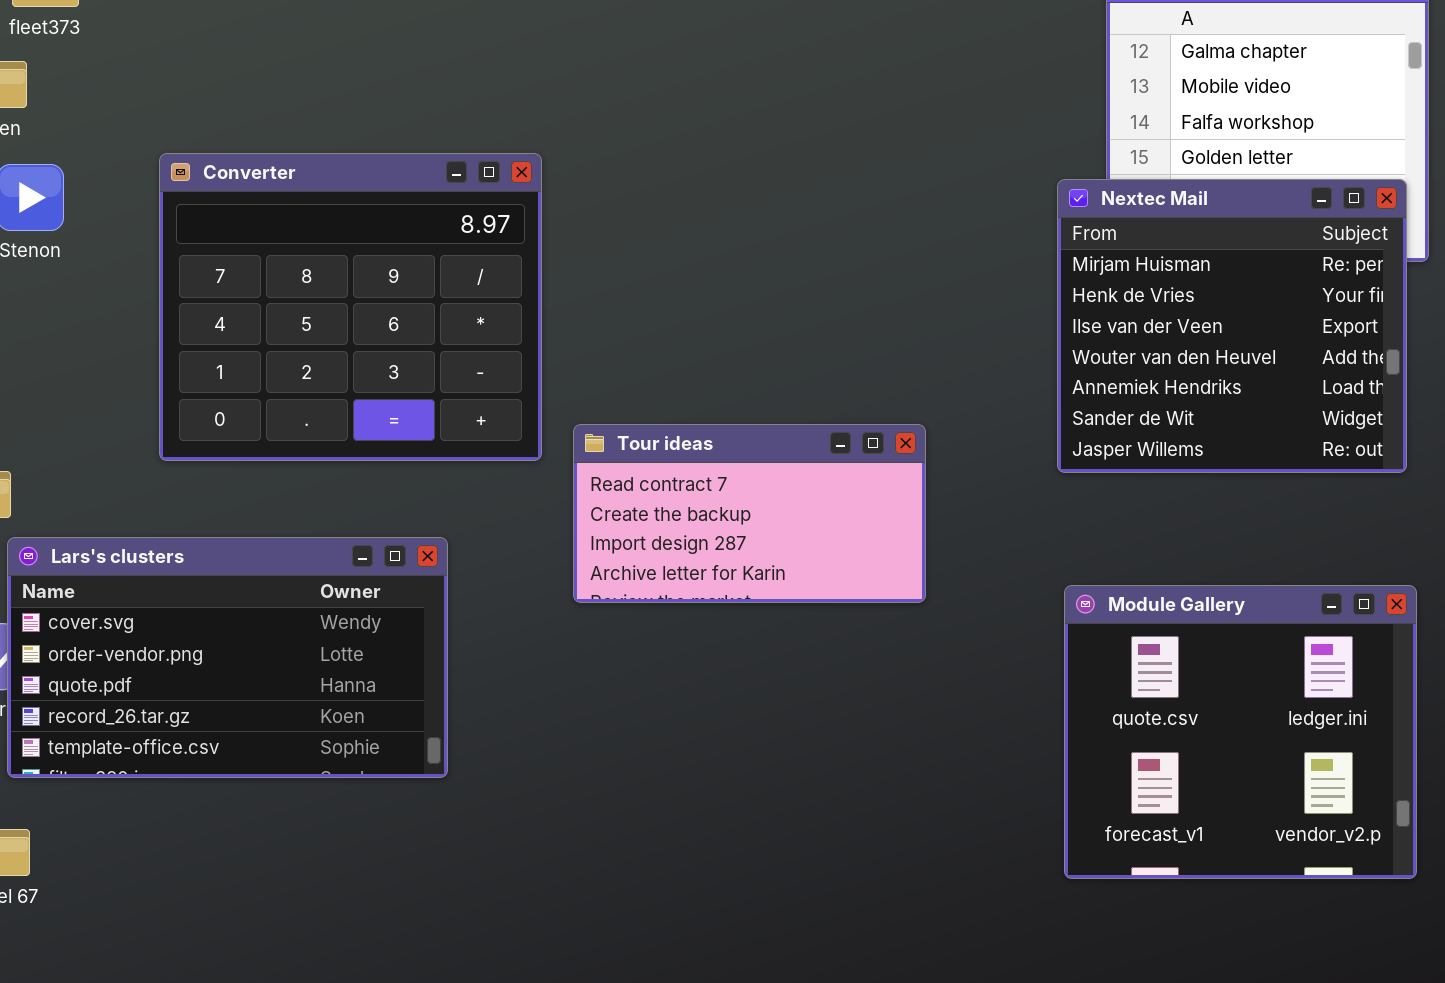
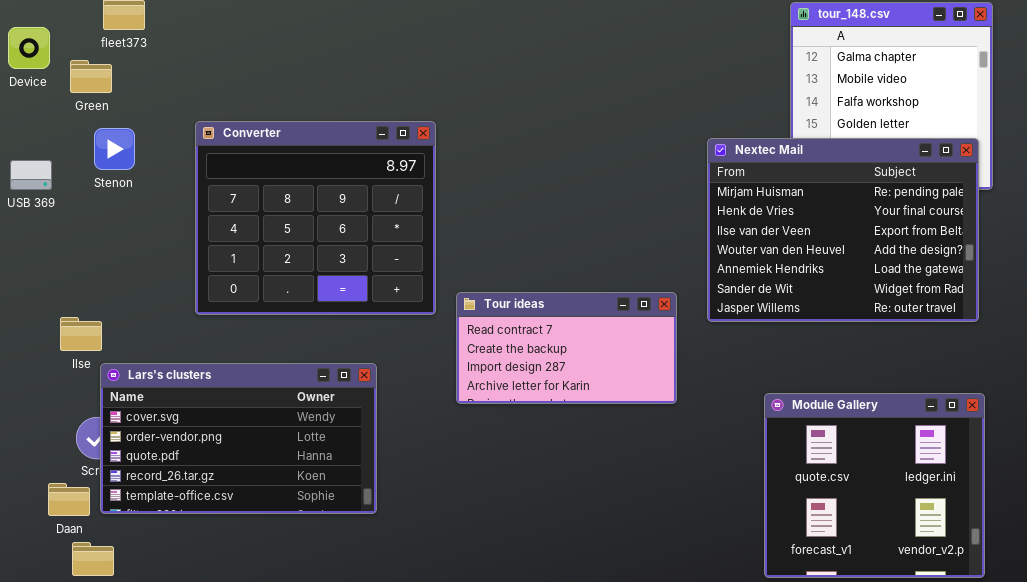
Nextec Mail: [1057,179,1407,473] -> [707,138,979,322], resized

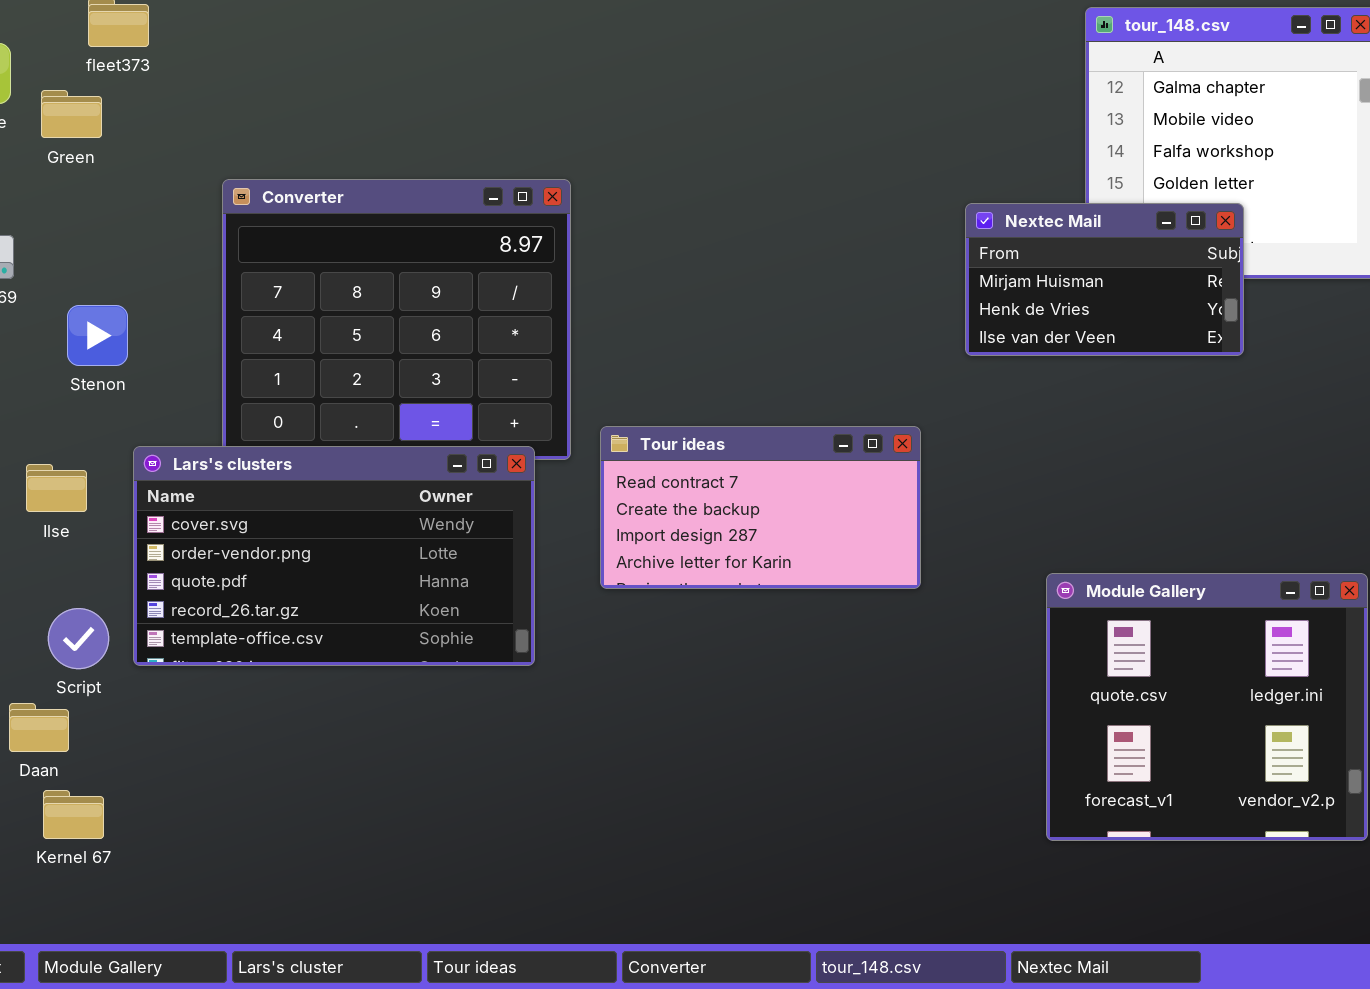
Stenon: [94,128,135,170] -> [67,305,128,366], moved
Nextec Mail: [707,138,979,322] -> [965,203,1244,356], resized
Lars's clusters: [100,363,377,514] -> [133,446,535,666], moved

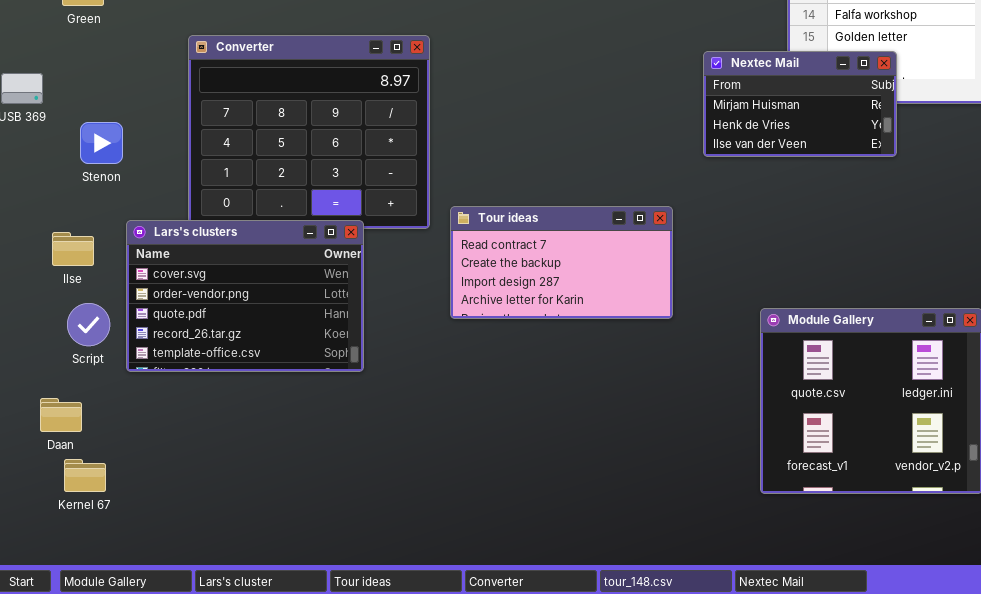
Lars's clusters: [133,446,535,666] -> [126,220,364,372], resized
Script: [48,608,109,669] -> [67,303,110,346], moved

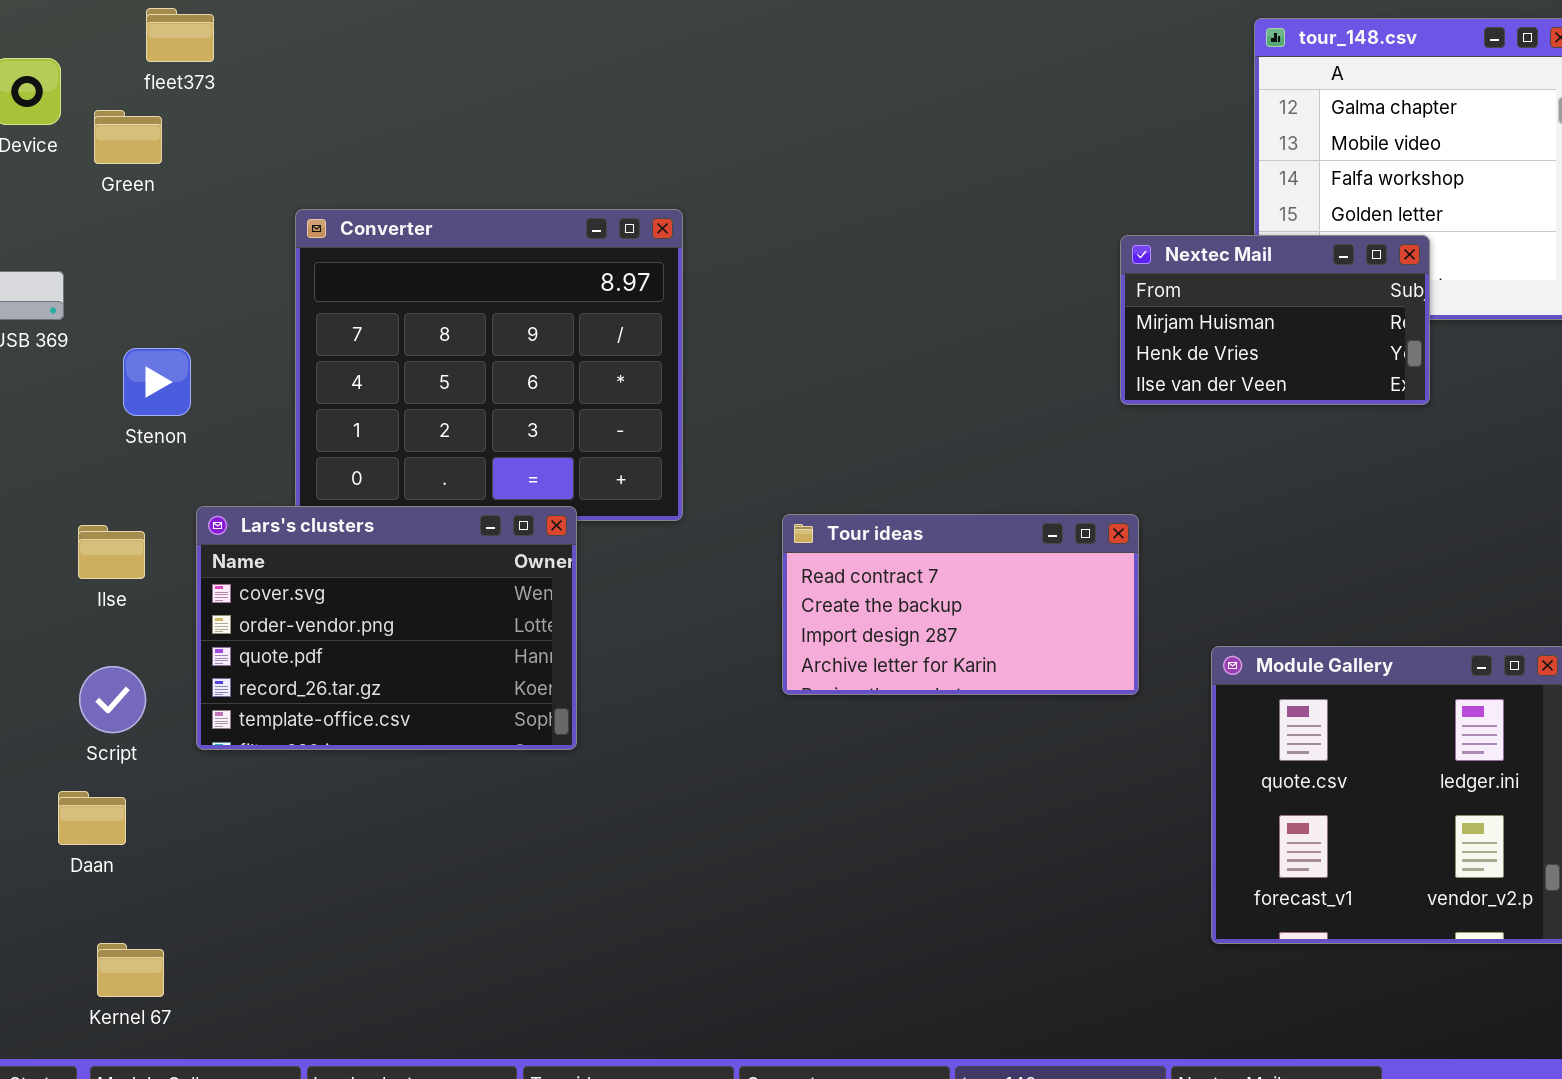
Tour ideas: [450,206,673,319] -> [782,514,1139,695], moved
Script: [67,303,110,346] -> [79,666,146,733], moved
Kernel 67: [64,459,106,492] -> [97,943,164,997], moved

